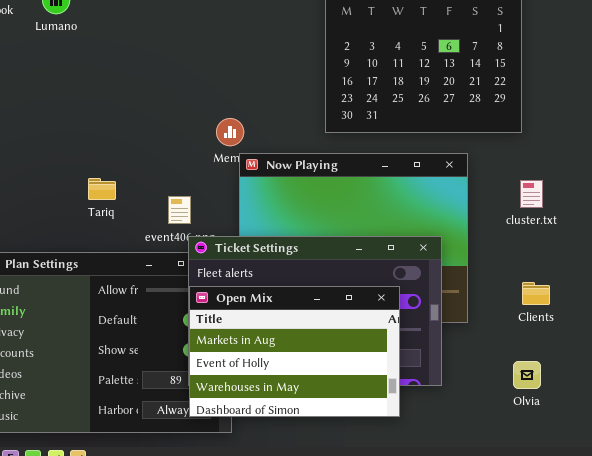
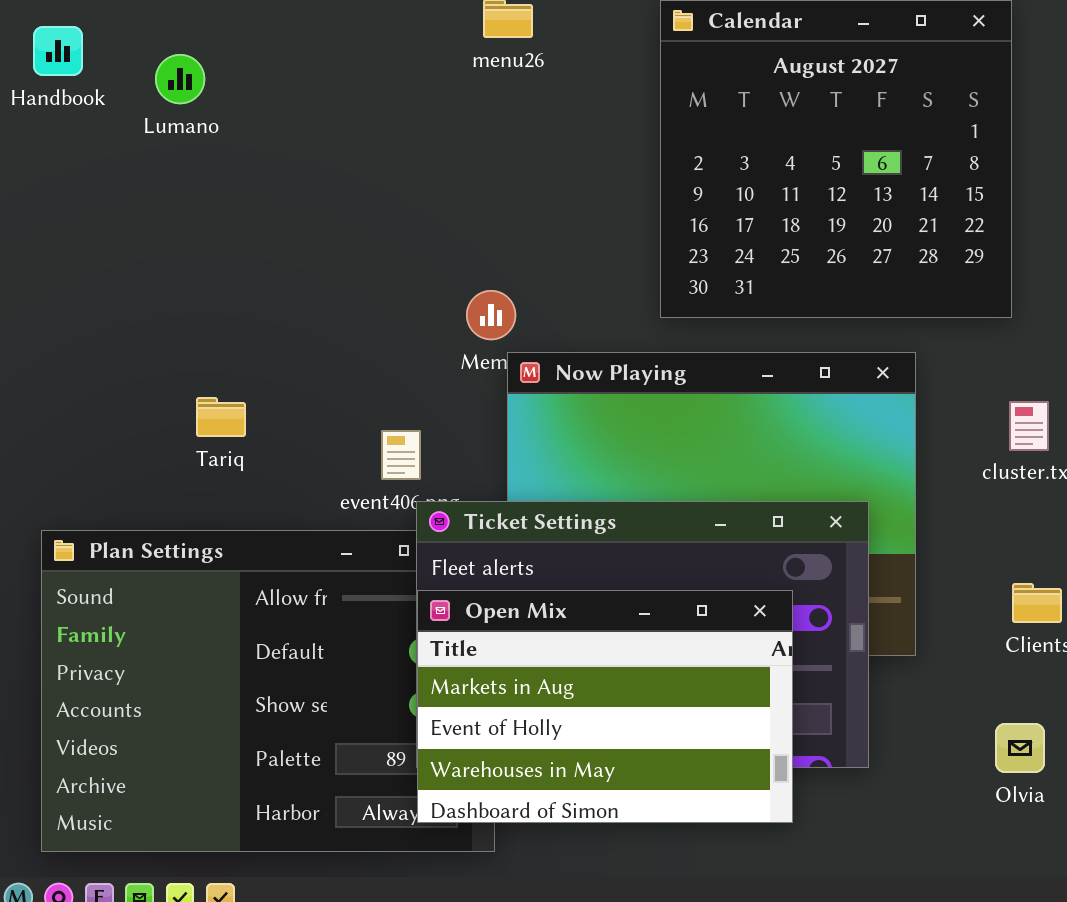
Tariq: [88,178,116,200] -> [196,397,246,437], moved

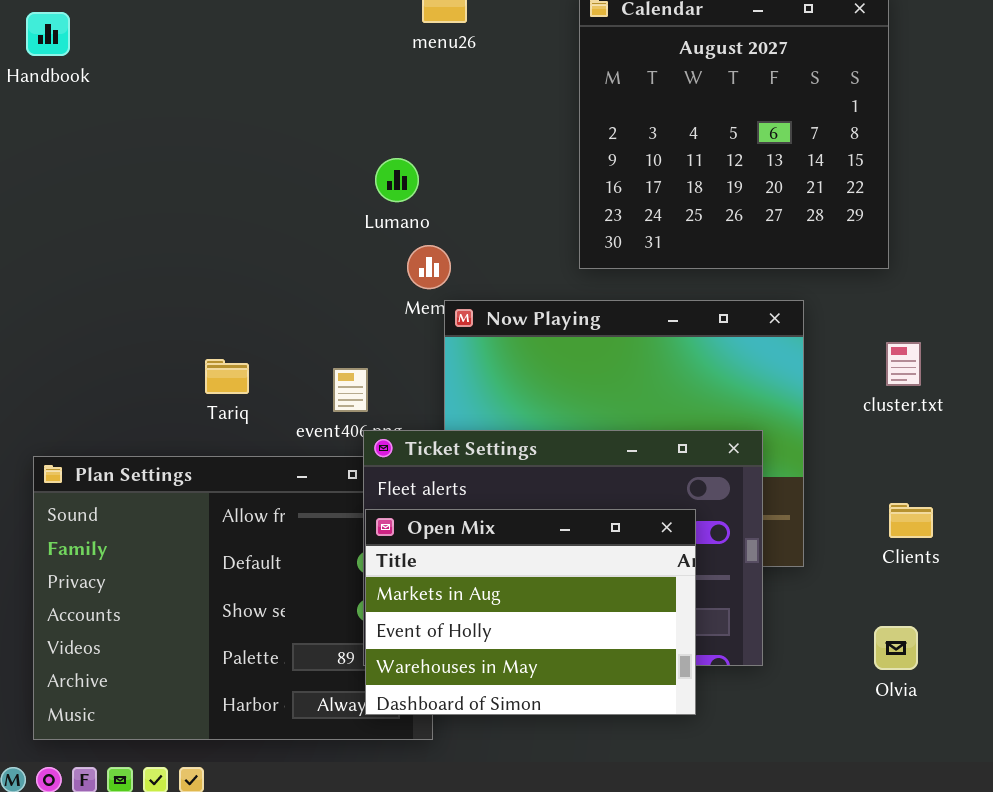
Lumano: [155,54,205,104] -> [375,158,419,202], moved
Tariq: [196,397,246,437] -> [205,359,249,394], moved

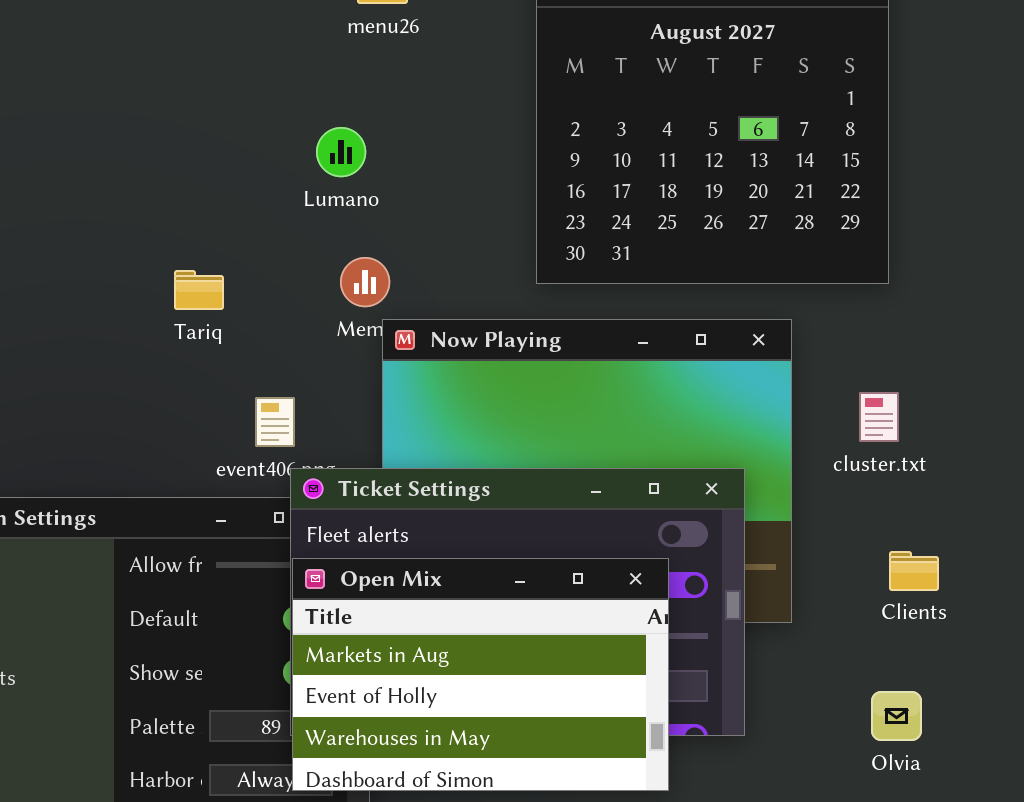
Lumano: [375,158,419,202] -> [316,127,366,177], moved
cluster.txt: [886,342,921,386] -> [859,392,899,442], moved
Tariq: [205,359,249,394] -> [174,270,224,310], moved

